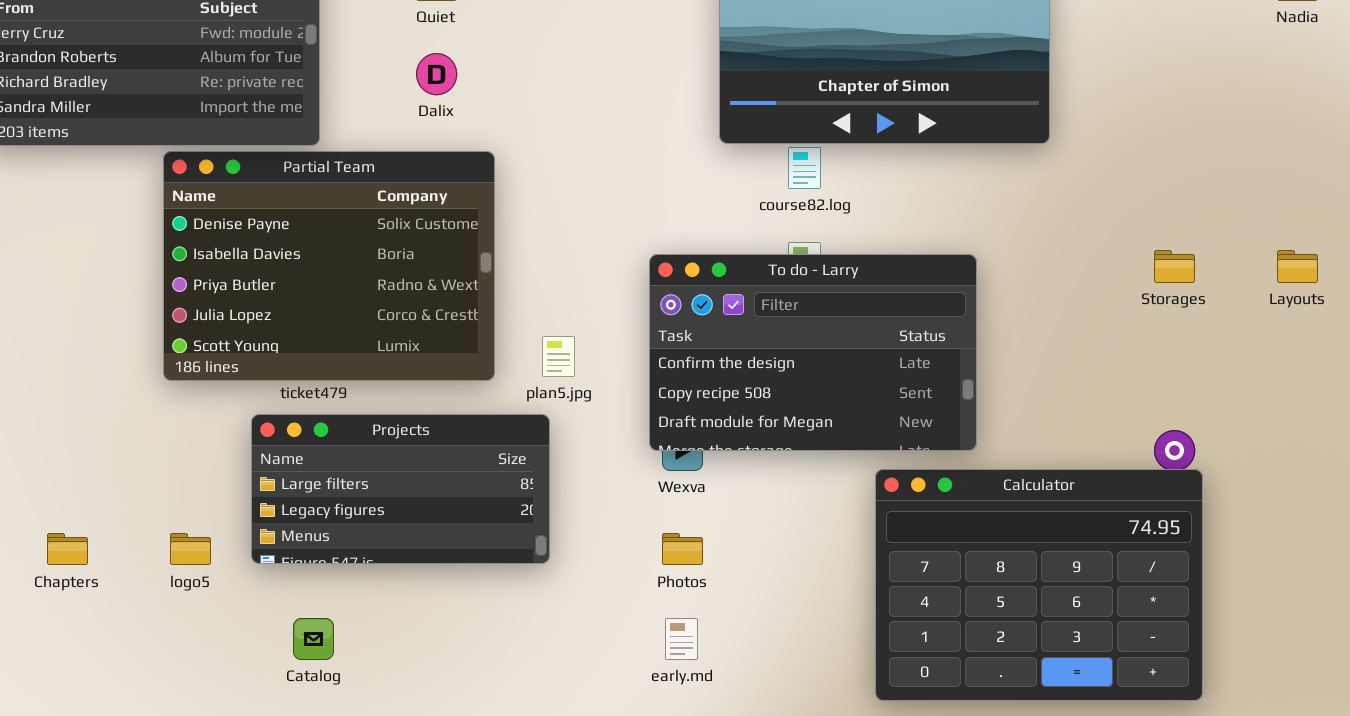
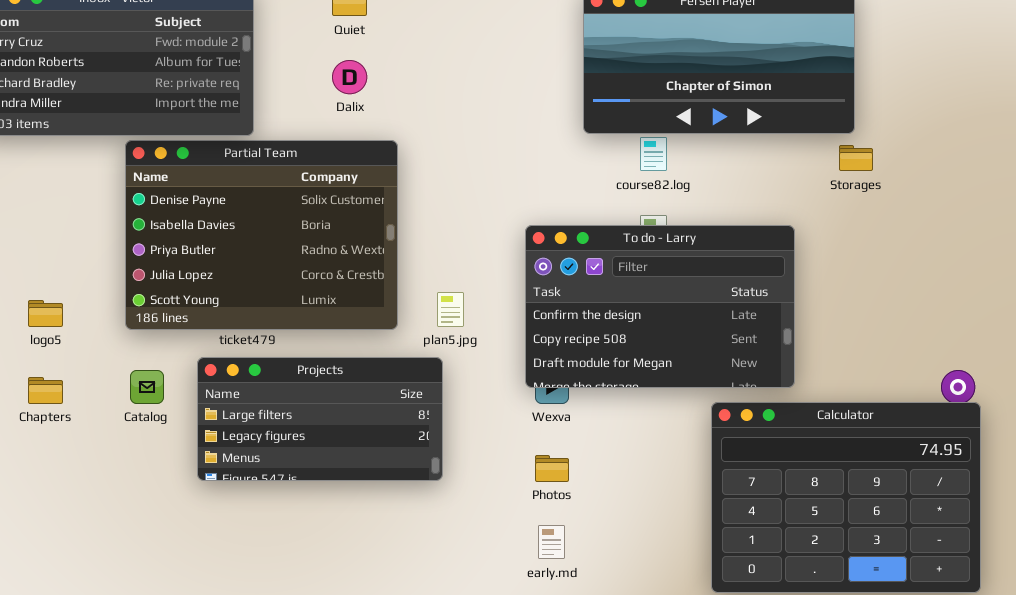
Storages: [1154,250,1195,283] -> [839,145,873,171], moved
Chapters: [47,533,88,565] -> [28,377,63,404], moved
logo5: [170,533,211,565] -> [28,300,63,327], moved
Catalog: [293,618,334,660] -> [130,370,164,404], moved

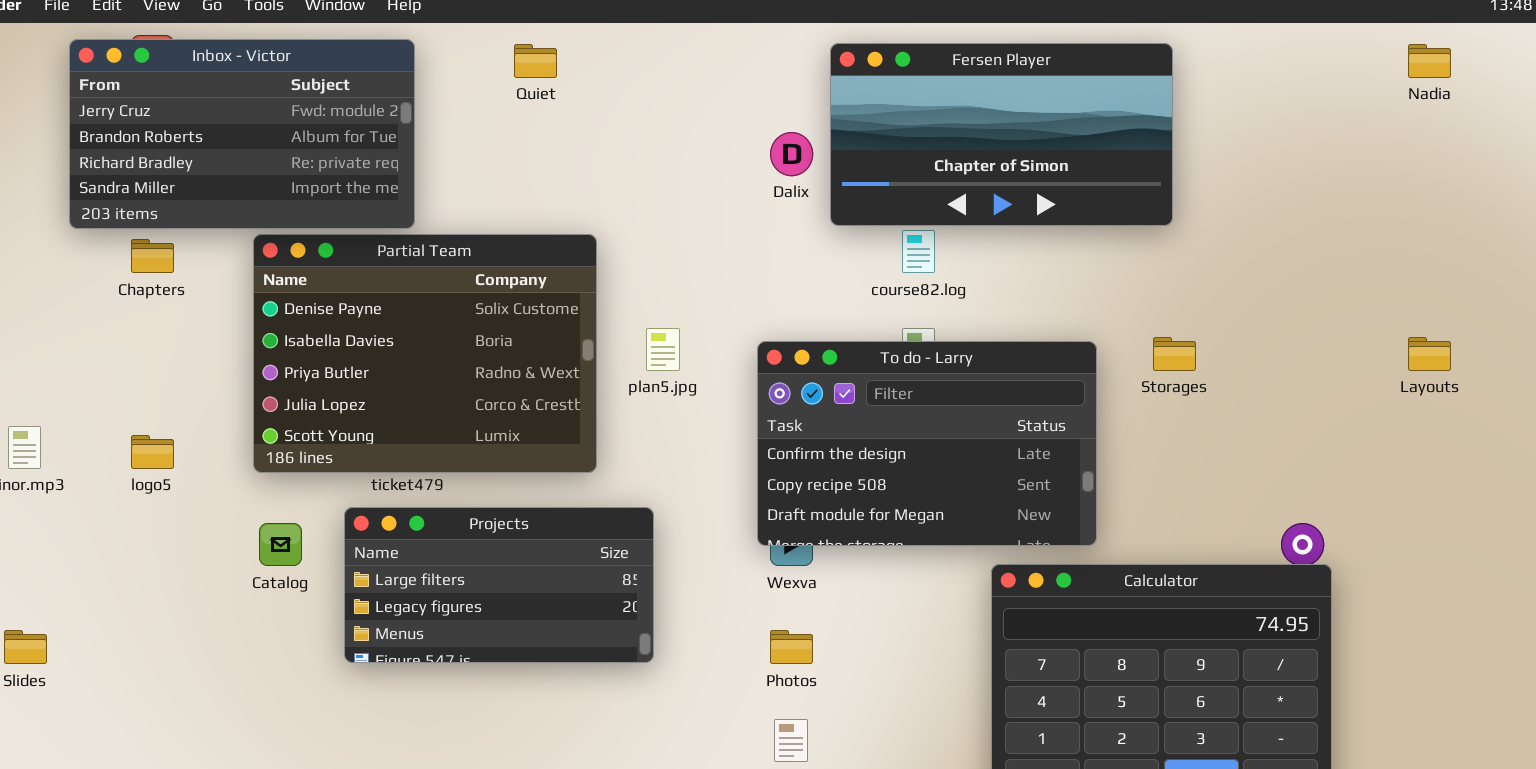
Dalix: [332,60,367,94] -> [770,132,813,176], moved
Storages: [839,145,873,171] -> [1153,337,1196,371], moved
plan5.jpg: [437,292,464,327] -> [646,328,680,371], moved
Chapters: [28,377,63,404] -> [131,239,174,273], moved

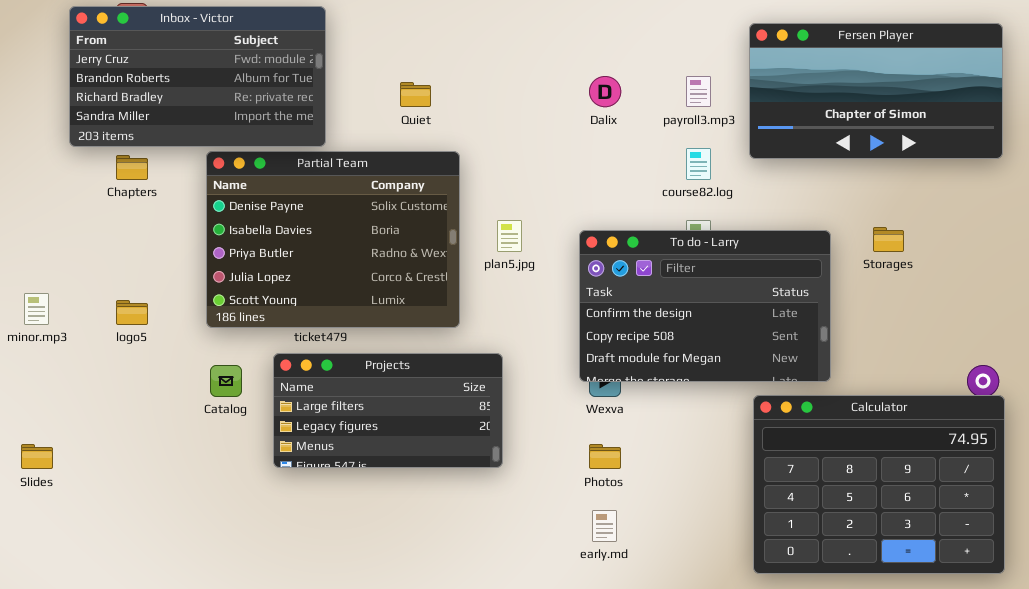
Fersen Player: [830,43,1173,226] -> [749,23,1003,159], moved
Quiet: [514,44,557,78] -> [400,82,431,107], moved

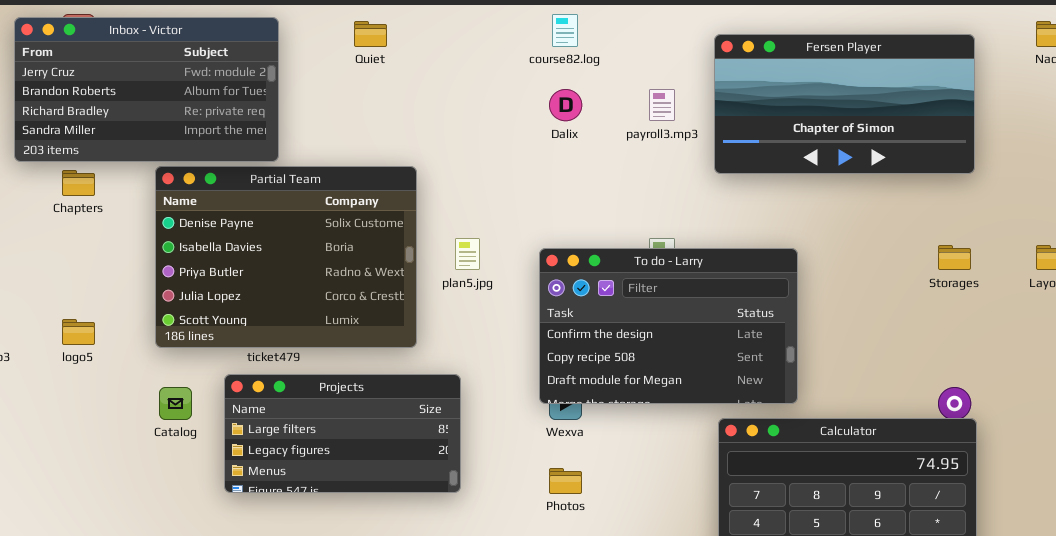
Quiet: [400,82,431,107] -> [354,21,387,47], moved
course82.log: [686,148,711,180] -> [552,14,578,47], moved
Storages: [873,227,904,252] -> [938,245,971,270], moved

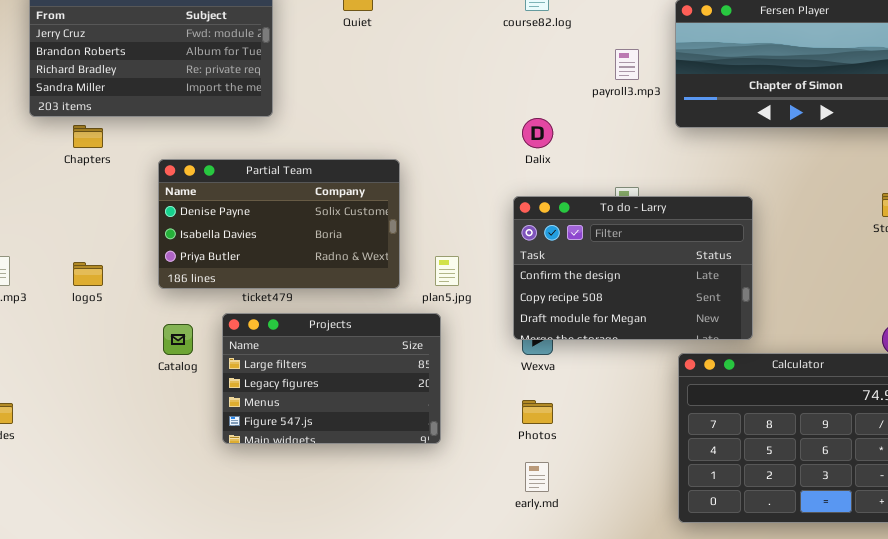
Dalix: [549,89,582,121] -> [522,118,553,148], moved
Partial Team: [155,166,417,348] -> [158,159,400,289], resized
plan5.jpg: [455,238,480,270] -> [435,256,459,286], moved
Projects: [224,374,461,493] -> [222,313,441,444], resized

